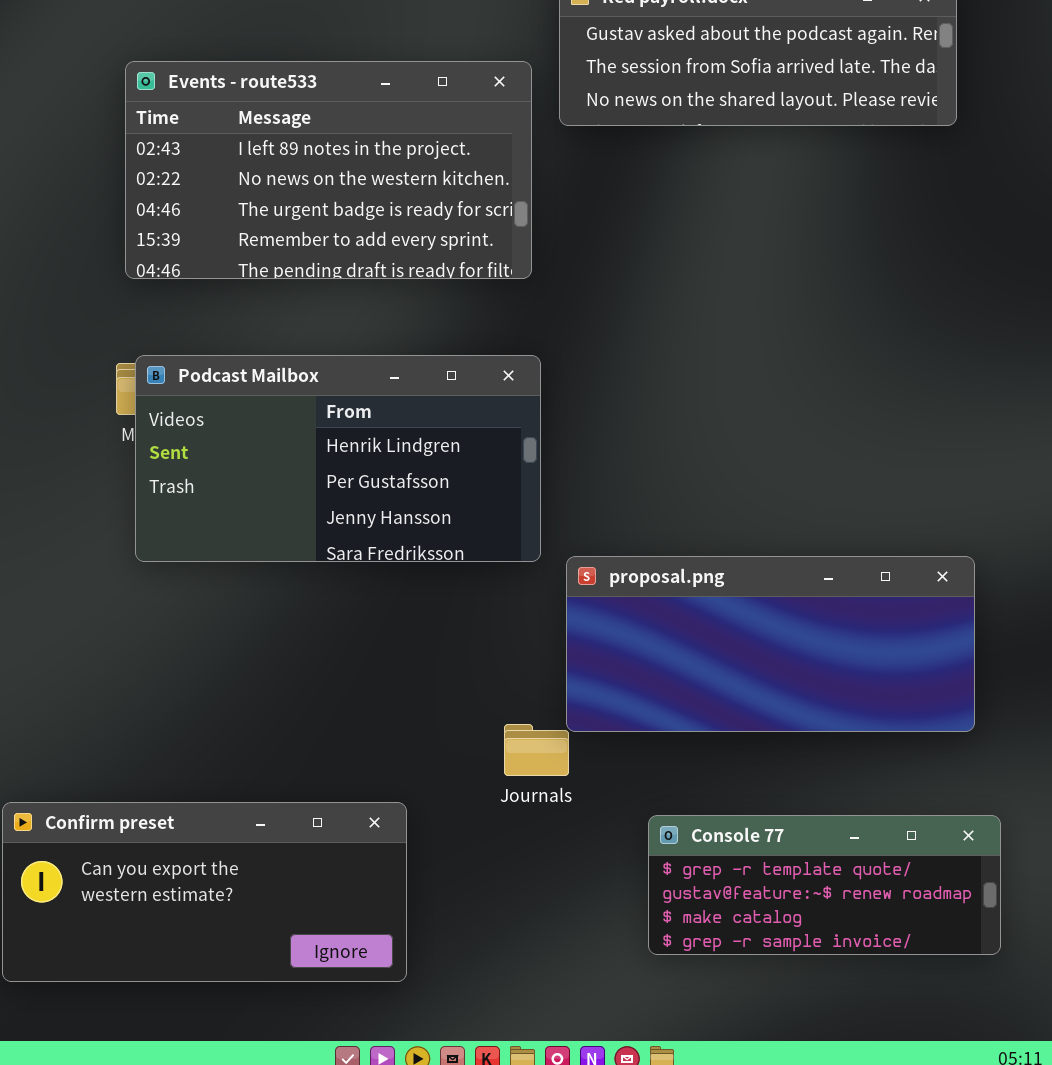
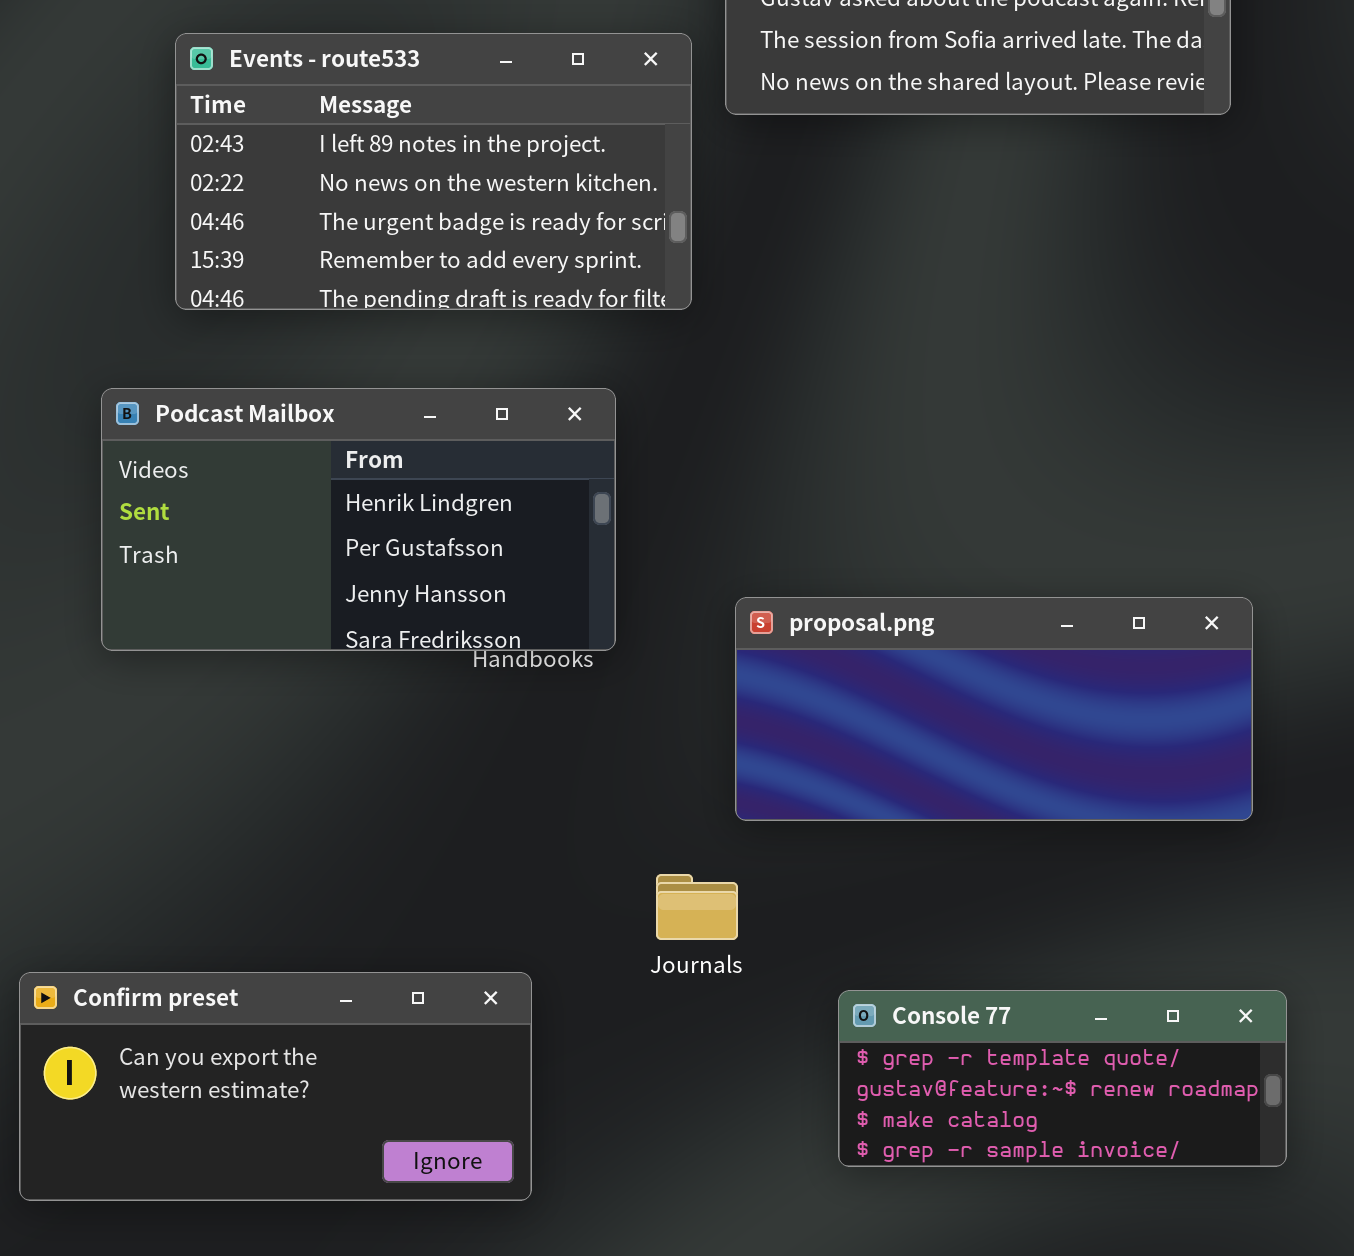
Podcast Mailbox: [135,355,541,562] -> [101,388,616,651], moved
proposal.png: [566,556,975,732] -> [735,597,1253,821], moved

